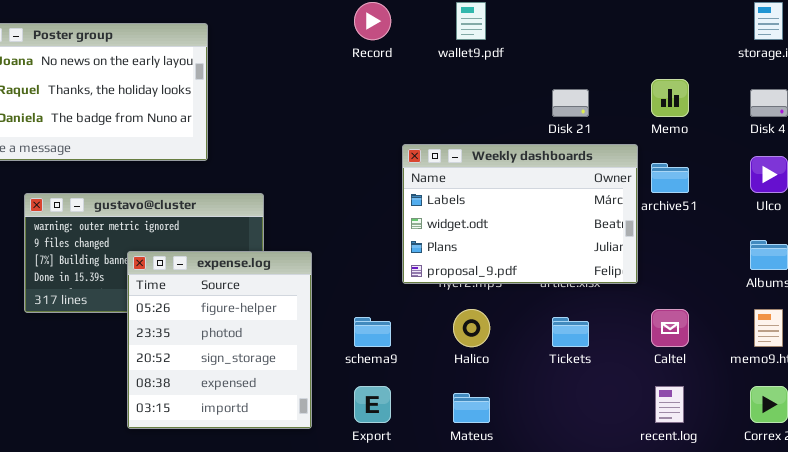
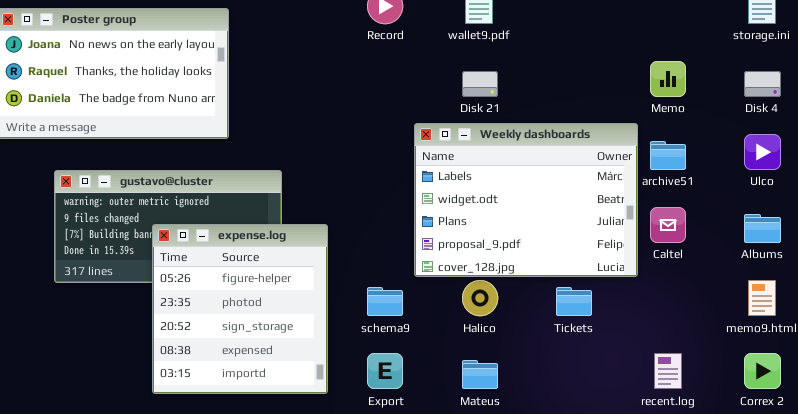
Disk 21: [552,89,589,117] -> [462,71,498,97], moved
Weekly dashboards: [402,144,638,284] -> [414,123,638,277], resized
Caltel: [651,309,689,347] -> [650,207,686,243], moved

